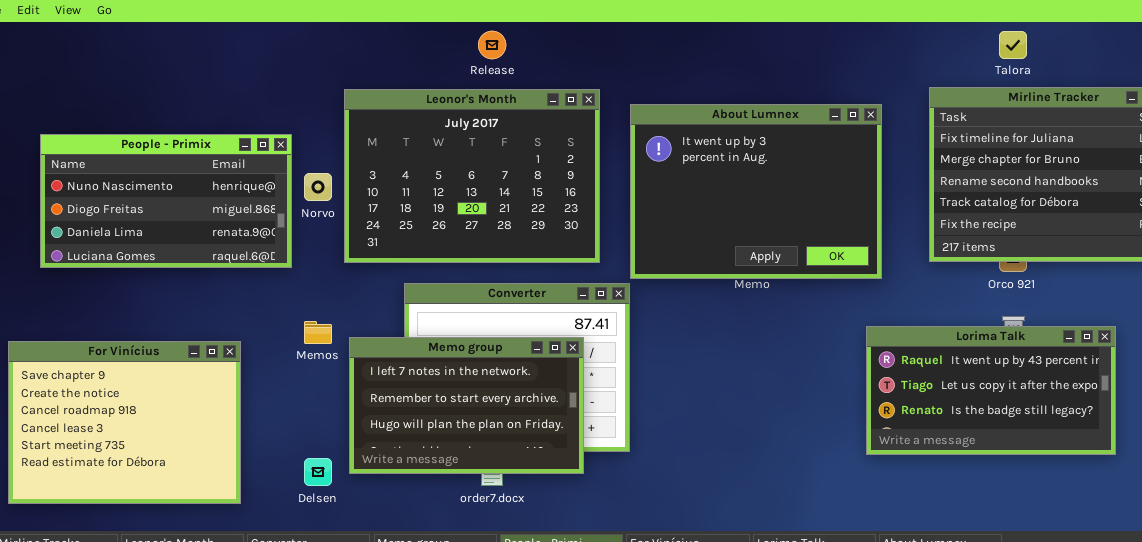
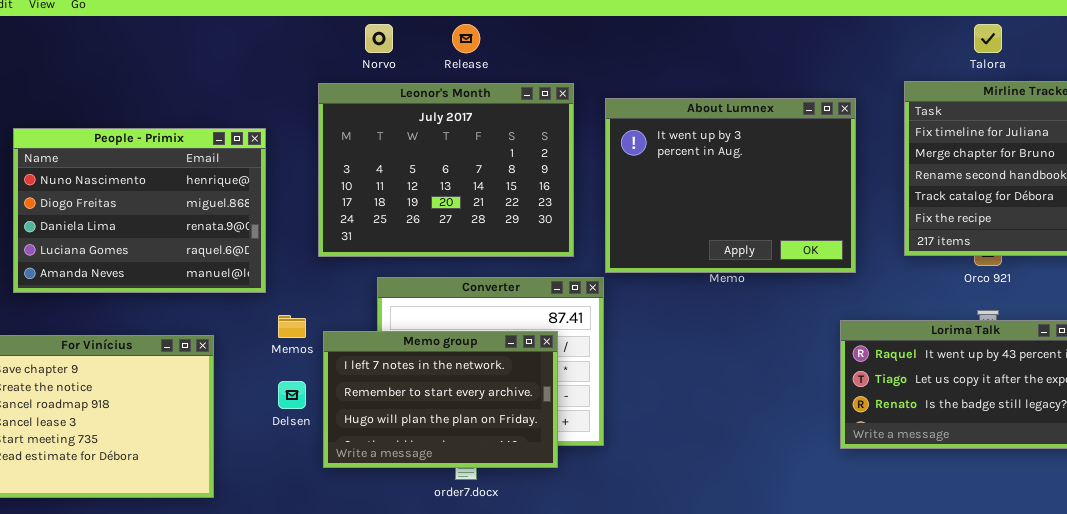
People - Primix: [40,134,292,268] -> [13,128,266,293], resized
Norvo: [304,173,332,201] -> [365,24,393,53], moved
Delsen: [304,458,332,486] -> [278,381,306,409], moved

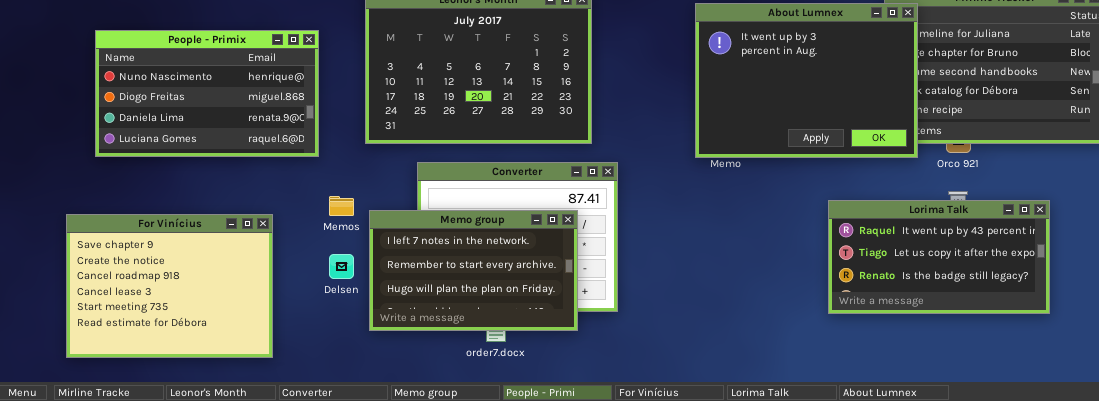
About Lumnex: [605,98,856,273] -> [695,3,918,158], moved
People - Primix: [13,128,266,293] -> [95,30,319,157], resized

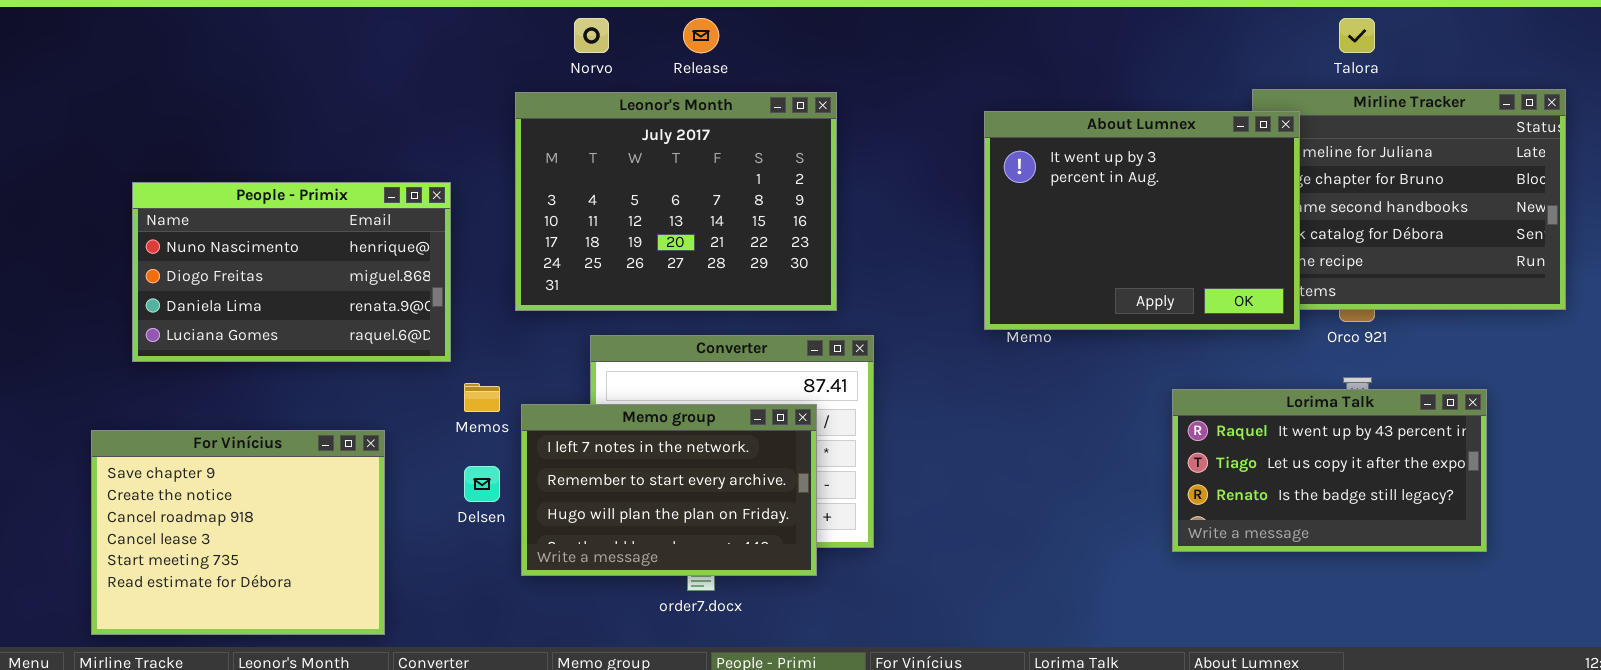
People - Primix: [95,30,319,157] -> [132,182,451,362], moved
For Vinícius: [66,214,273,358] -> [91,430,385,635], moved

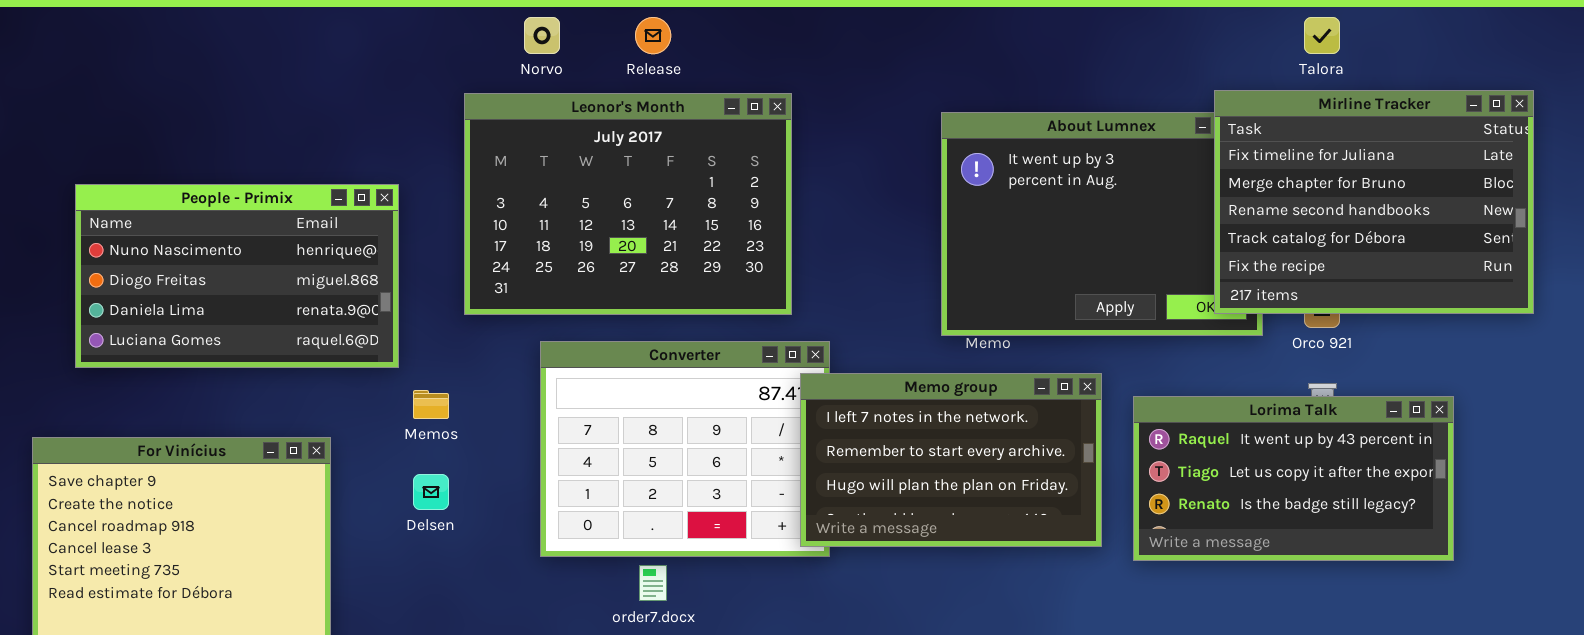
Mirline Tracker: [1252,89,1566,310] -> [1214,90,1534,314], raised
Memo group: [521,404,817,576] -> [800,373,1102,547], moved

